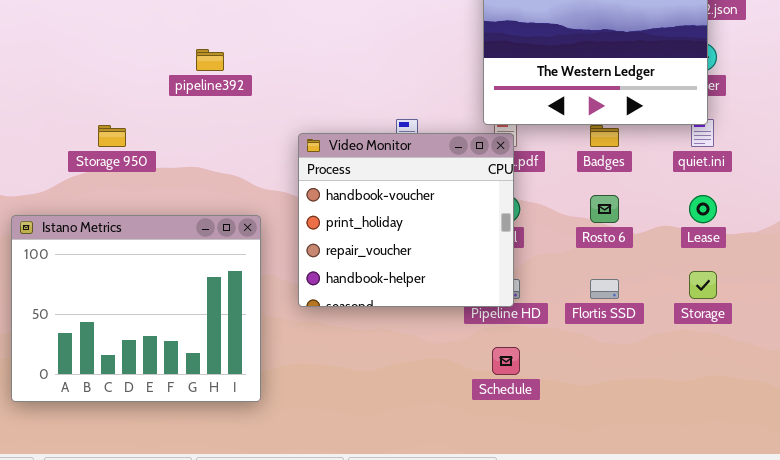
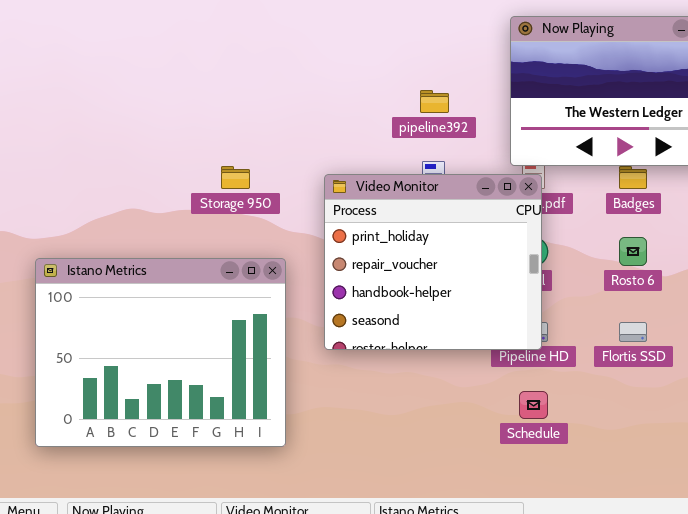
pipeline392: [196,49,224,71] -> [420,90,449,113], moved
Storage 950: [98,125,126,147] -> [221,166,250,189], moved
Video Monitor: [298,133,514,307] -> [324,174,542,350], scrolled down 1 row

